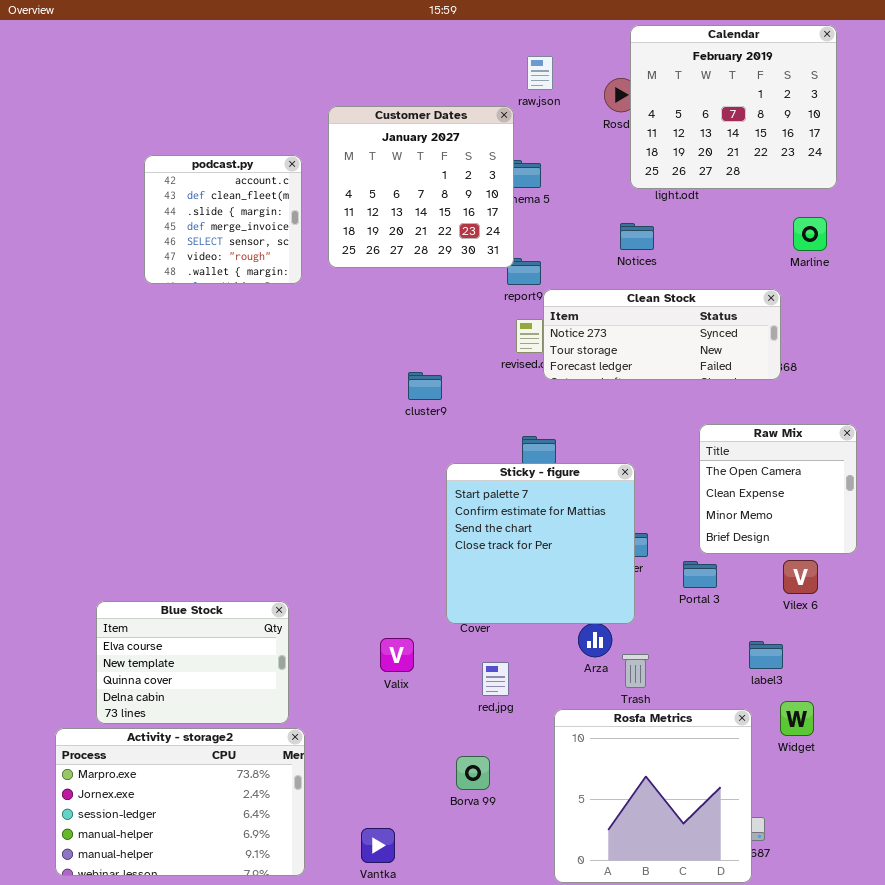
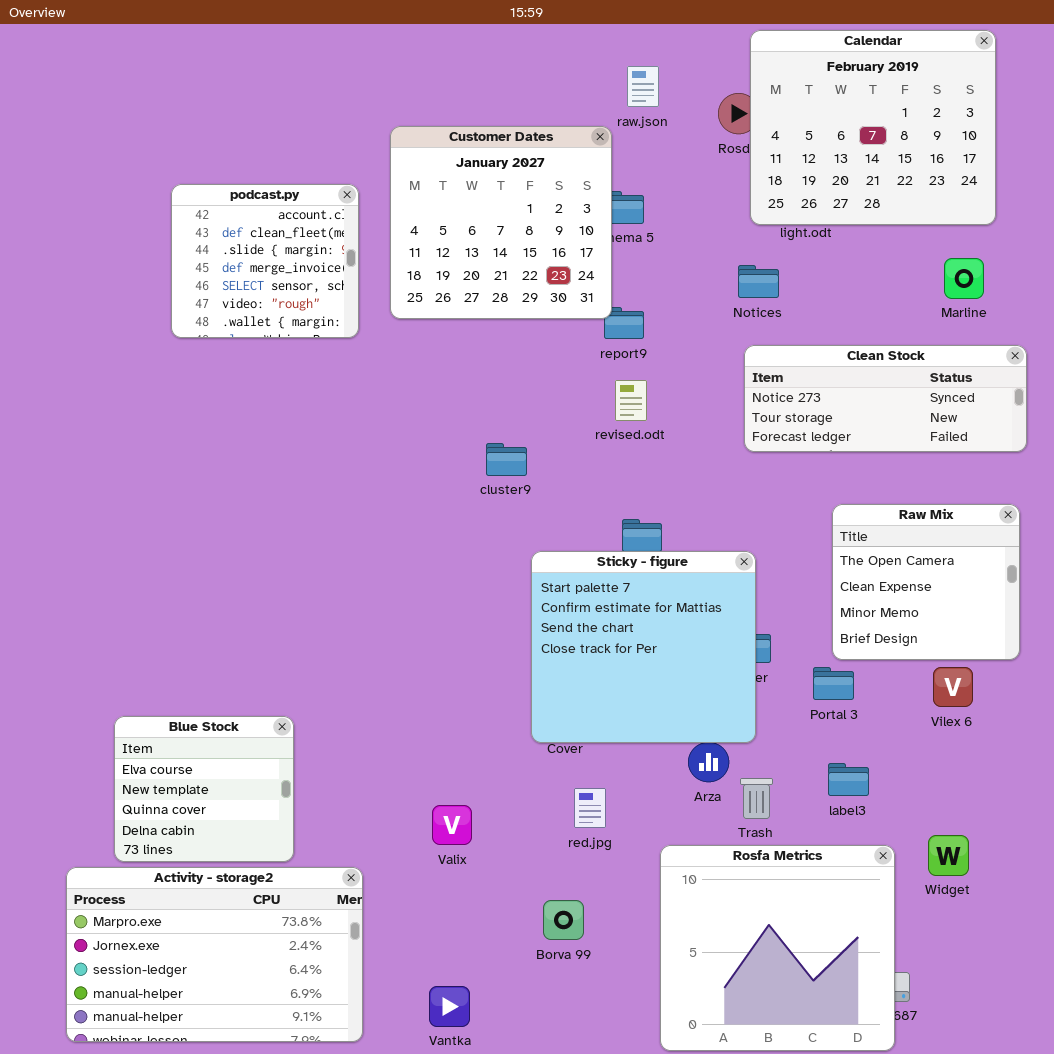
Clean Stock: [543,289,781,380] -> [744,345,1027,452], moved
Blue Stock: [96,601,289,724] -> [114,716,294,862], resized
Valix: [380,638,414,672] -> [432,805,472,845], moved
label3: [749,641,783,669] -> [828,763,869,796], moved

